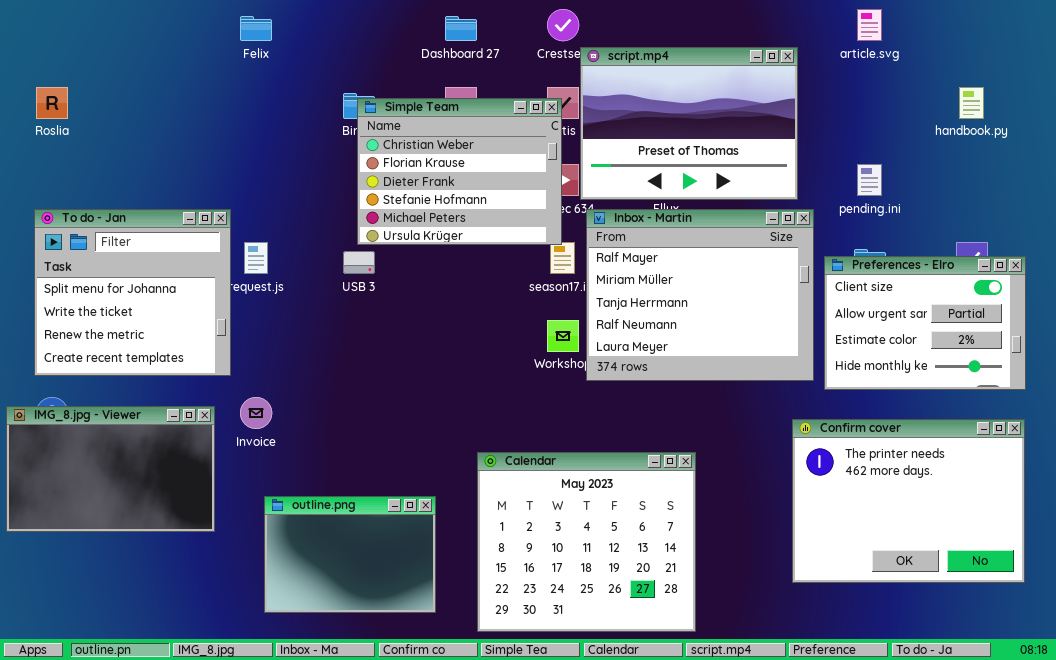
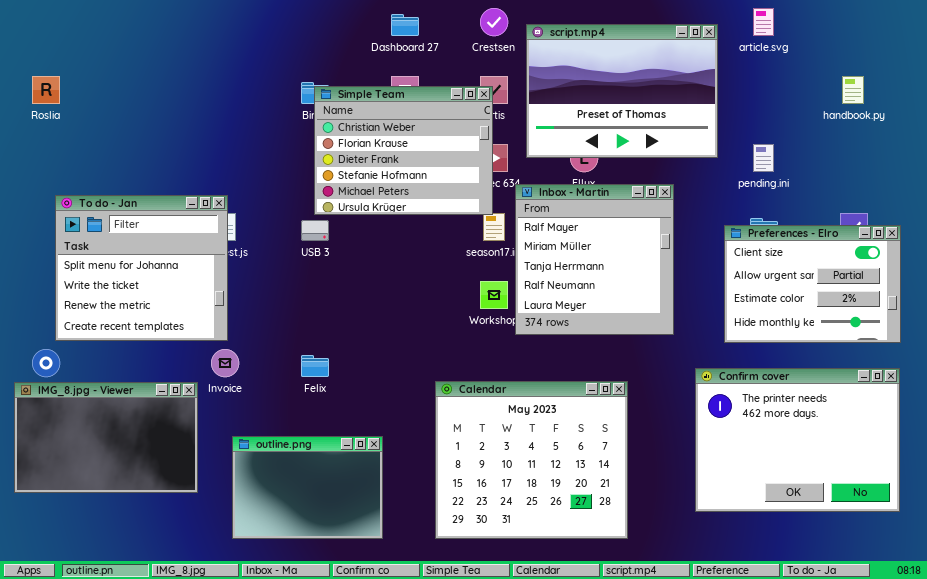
Felix: [240,16,272,41] -> [301,355,329,377], moved
script.mp4: [580,47,798,200] -> [526,24,718,158], moved
To do - Jan: [34,209,231,376] -> [55,195,228,341], moved
Inbox - Martin: [586,209,814,381] -> [515,184,674,335], resized
IMG_8.jpg - Viewer: [6,406,215,532] -> [14,382,198,493], moved
Calendar: [477,452,696,632] -> [435,381,628,539], moved

